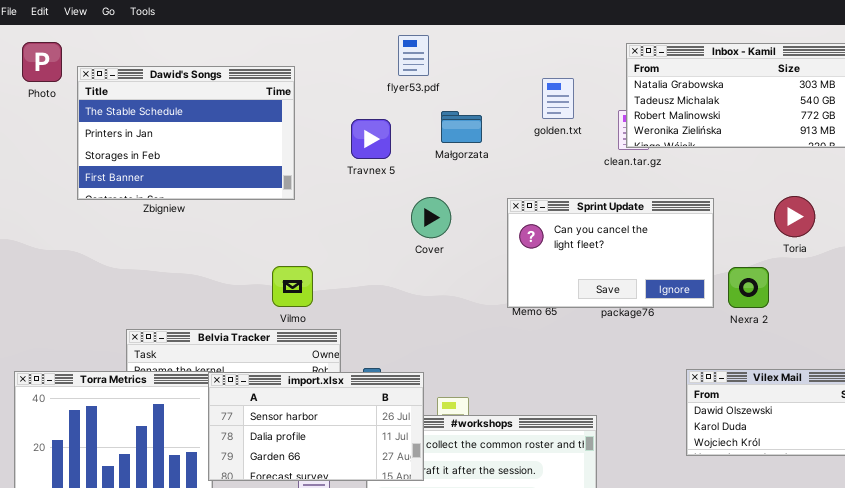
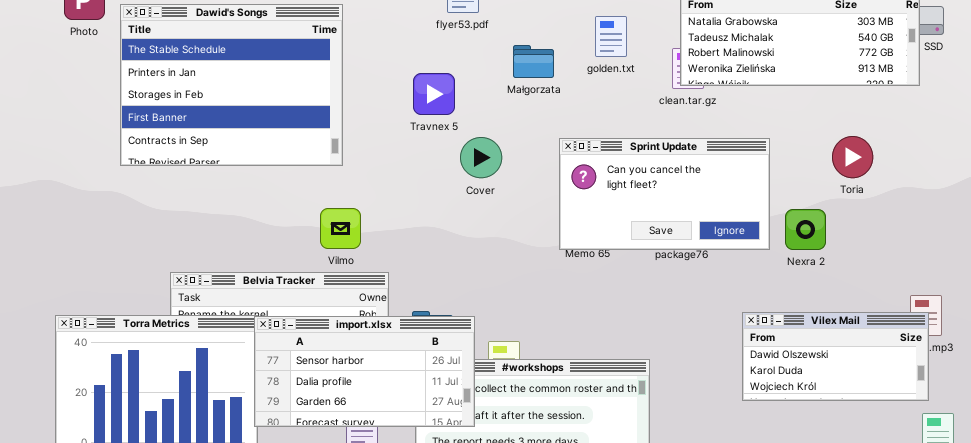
Dawid's Songs: [77,66,295,200] -> [120,4,343,166], resized
Małgorzata: [441,111,482,143] -> [513,45,554,78], moved
Travnex 5: [351,119,391,159] -> [413,73,455,115], moved

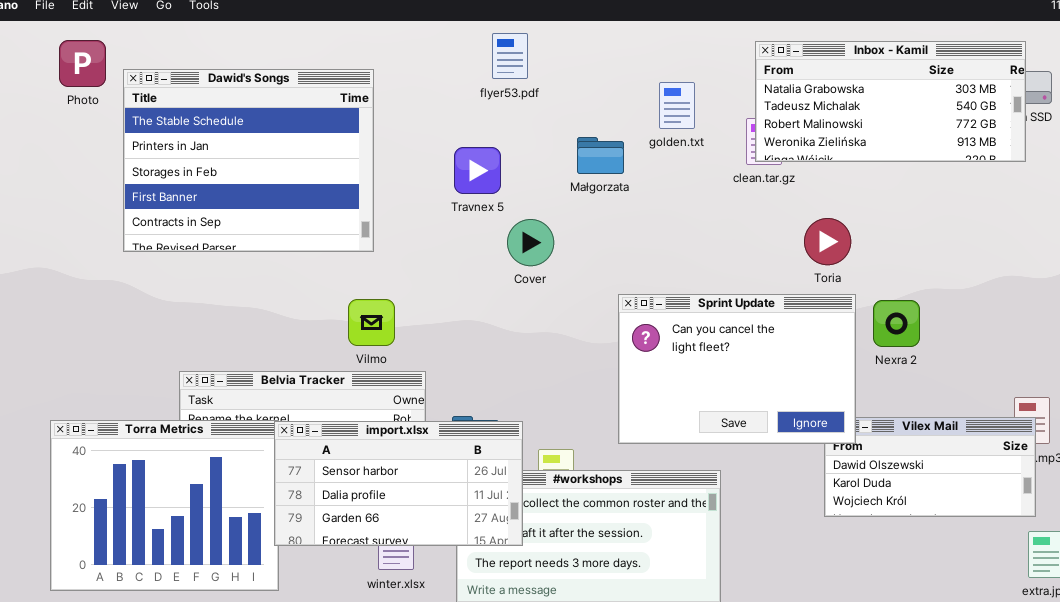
Małgorzata: [513,45,554,78] -> [577,137,624,174], moved
Toria: [832,136,873,178] -> [804,218,851,265], moved
Sprint Update: [559,138,770,250] -> [618,294,856,444], moved, resized

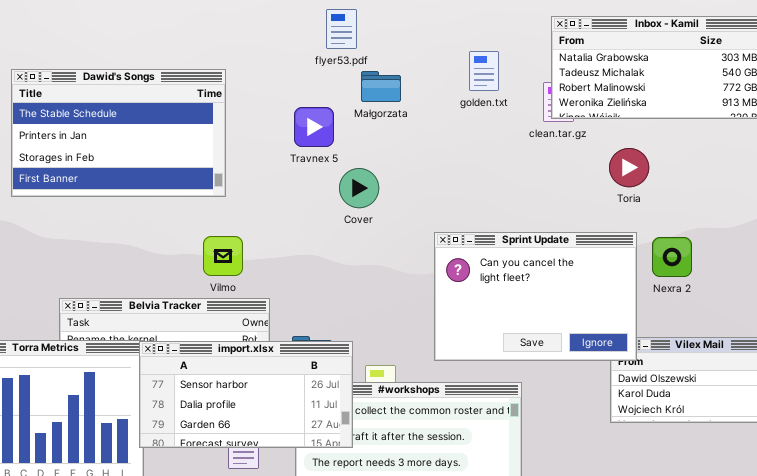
Dawid's Songs: [123,69,374,252] -> [11,69,226,197], resized
Małgorzata: [577,137,624,174] -> [361,71,401,102], moved
Toria: [804,218,851,265] -> [609,148,649,187], moved

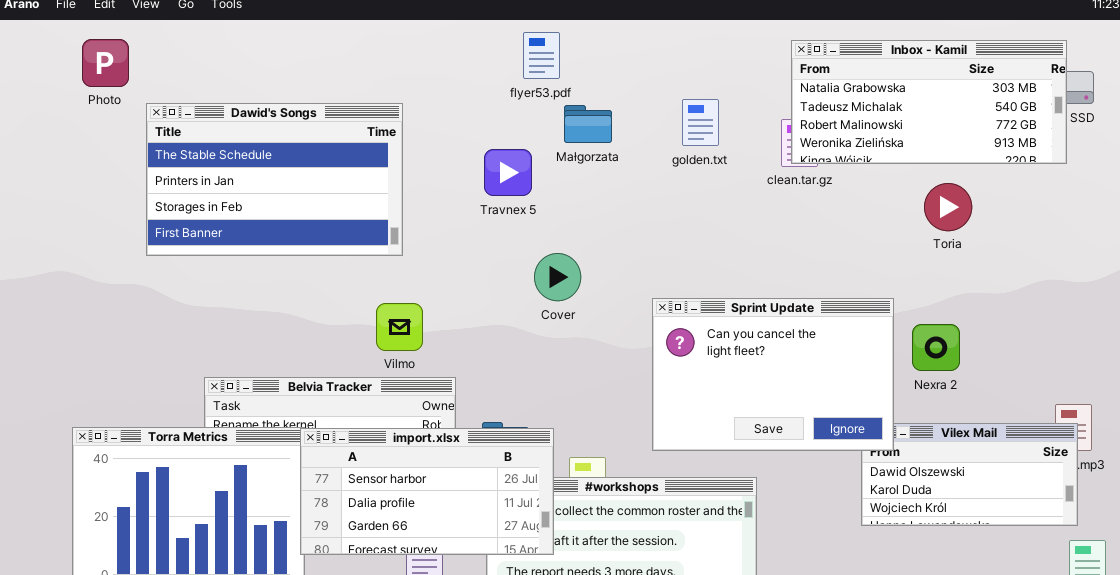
golden.txt: [469,51,499,91] -> [682,99,719,146], moved
Toria: [609,148,649,187] -> [924,183,972,231], moved
Cover: [339,168,379,208] -> [534,253,581,301], moved
Nexra 2: [652,237,692,277] -> [912,324,960,371], moved

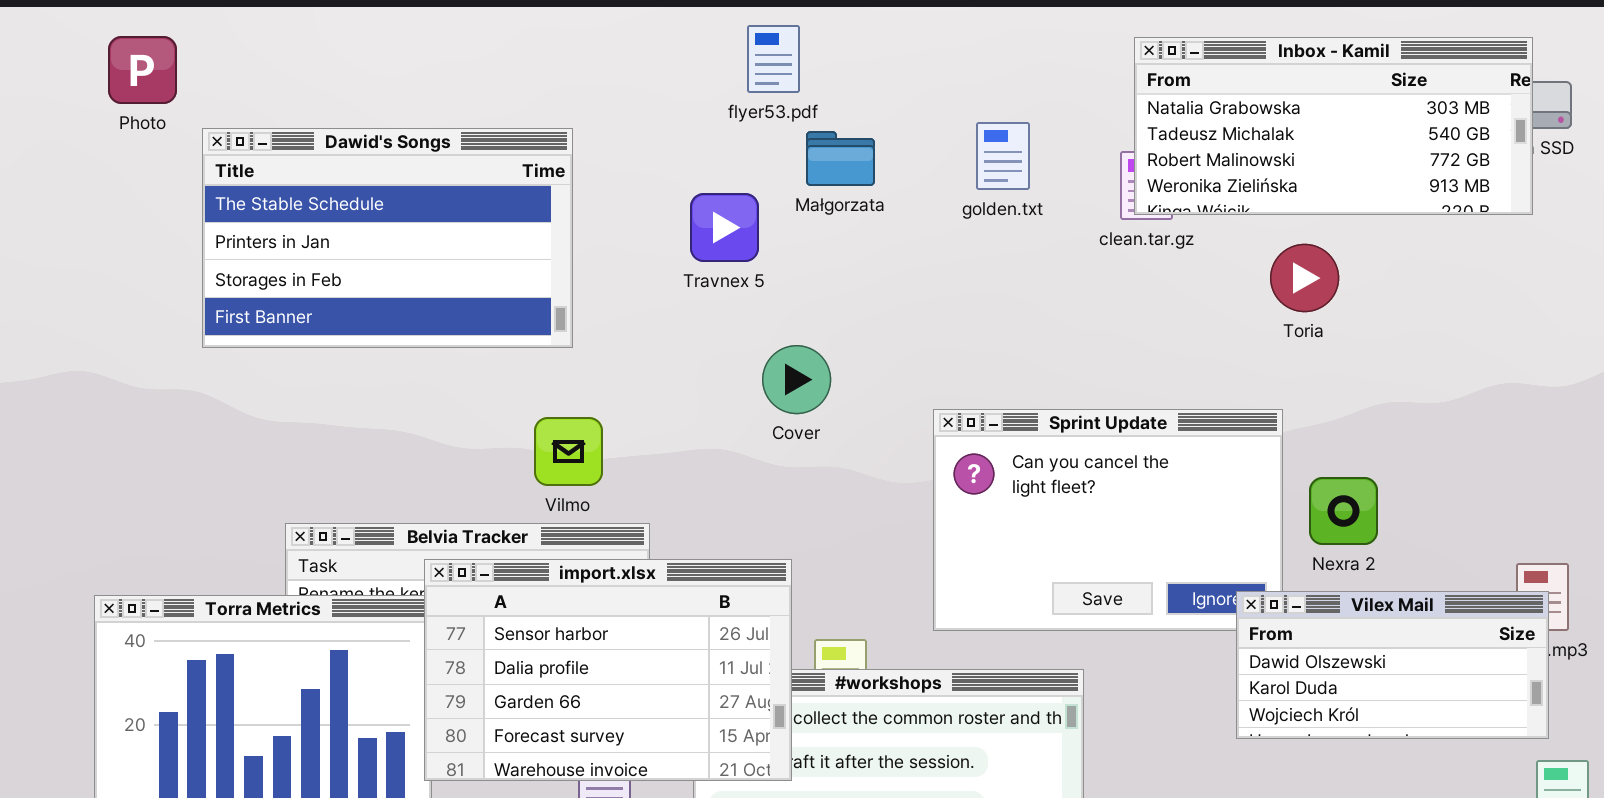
Toria: [924,183,972,231] -> [1270,244,1339,312], moved
Nexra 2: [912,324,960,371] -> [1309,477,1378,545], moved
Vilex Mail: [861,423,1078,526] -> [1236,591,1549,739], raised
import.xlsx: [300,428,554,555] -> [424,559,792,781], resized

